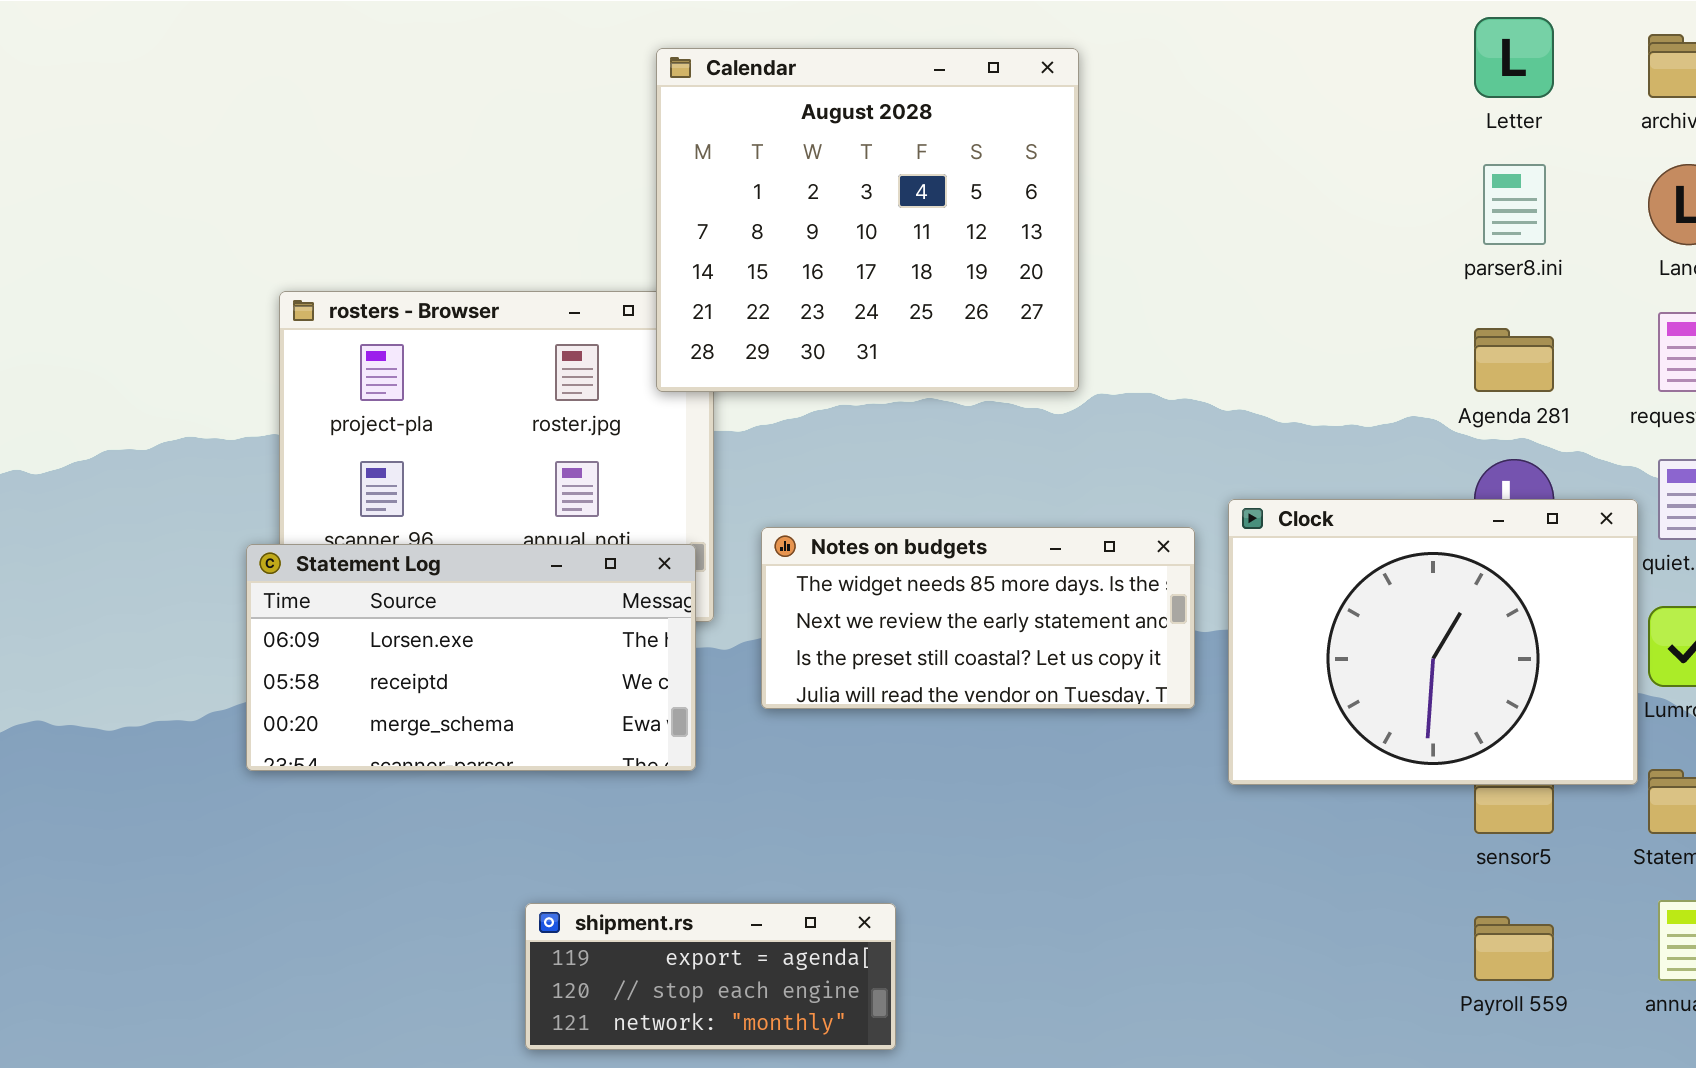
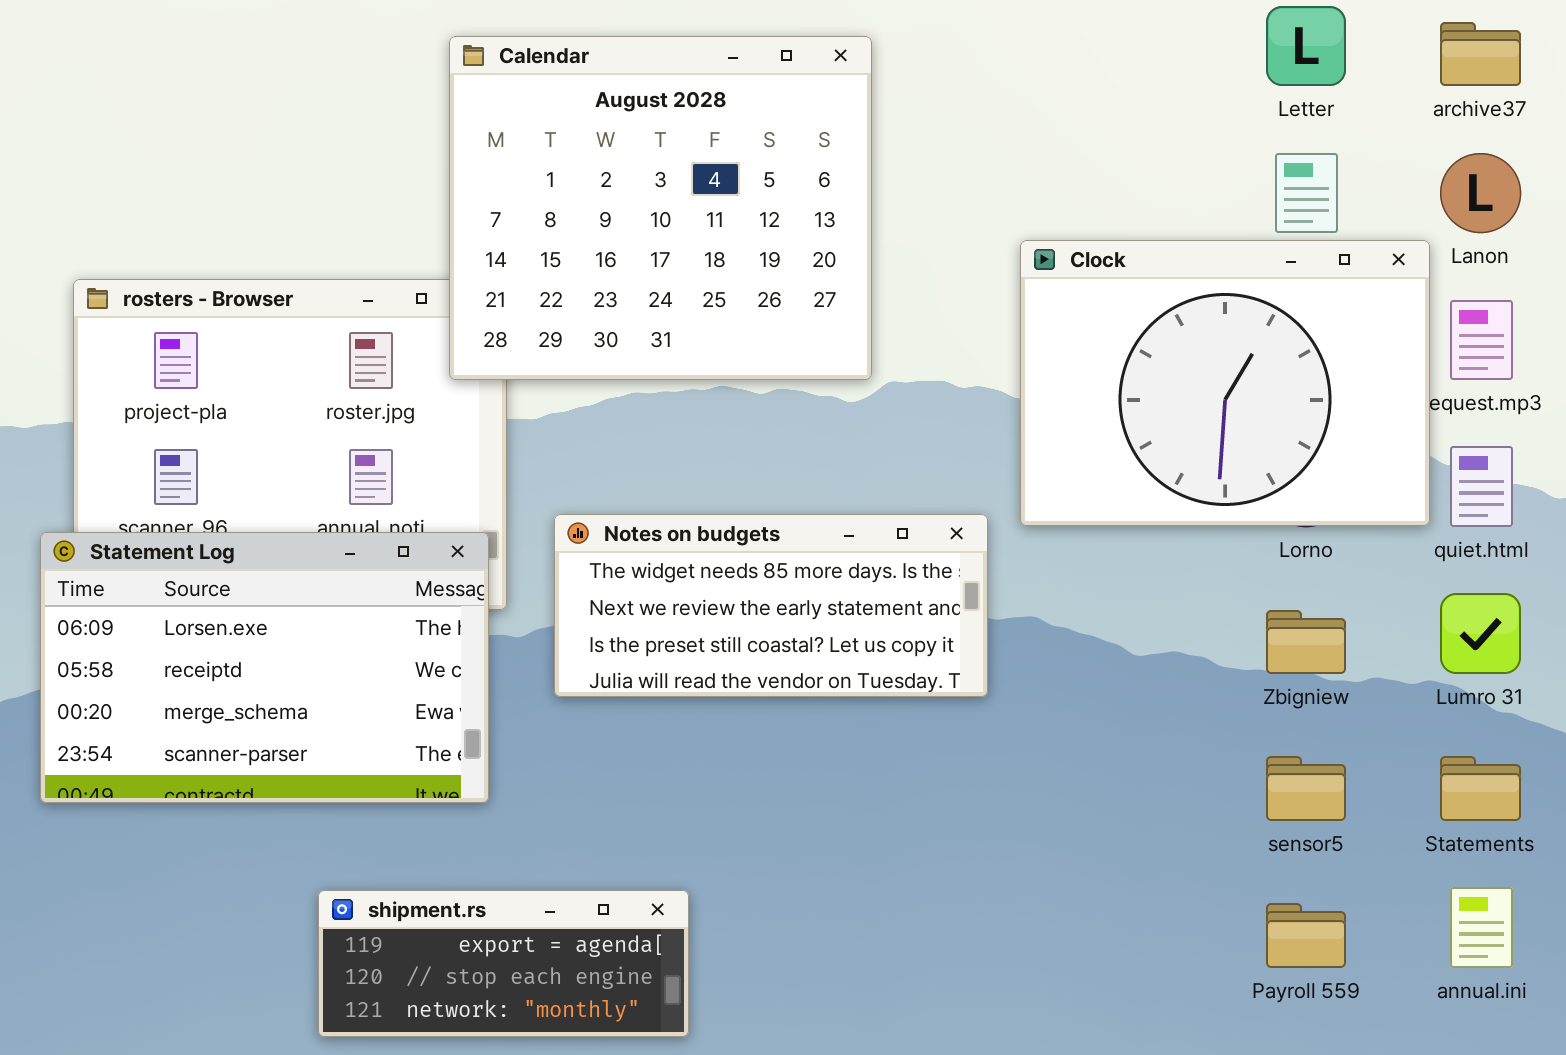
Clock: [1228,499,1638,785] -> [1020,240,1430,526], moved
Statement Log: [246,544,696,771] -> [40,532,489,803], resized

